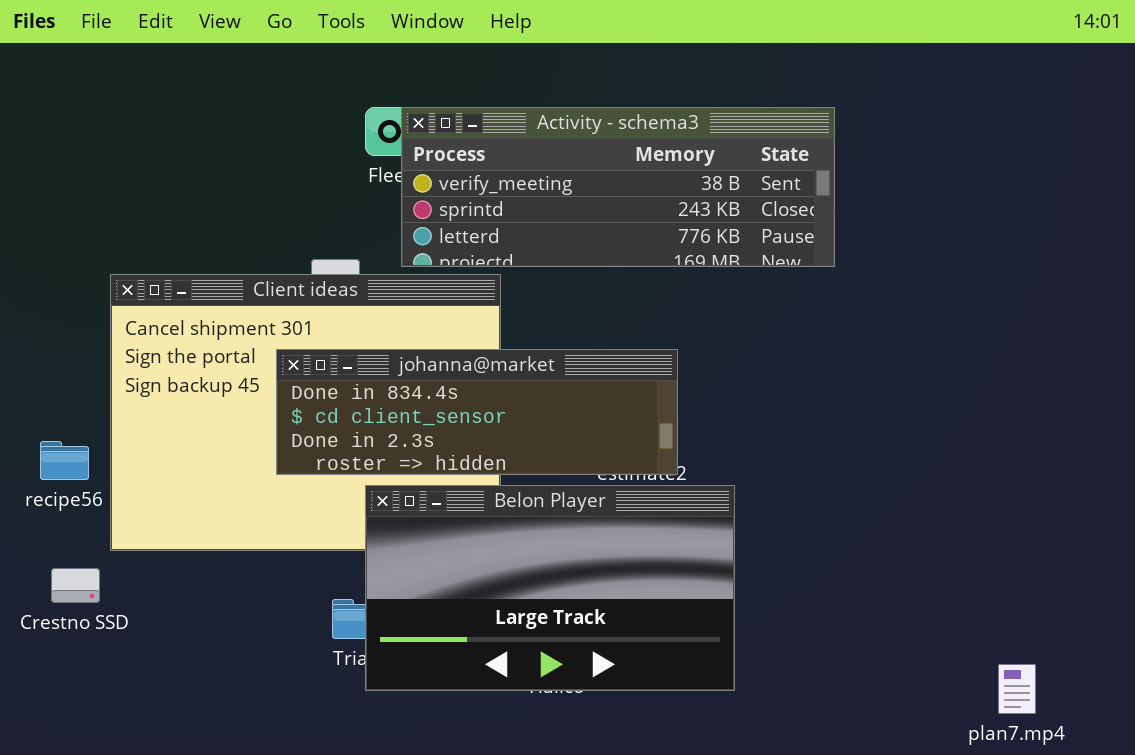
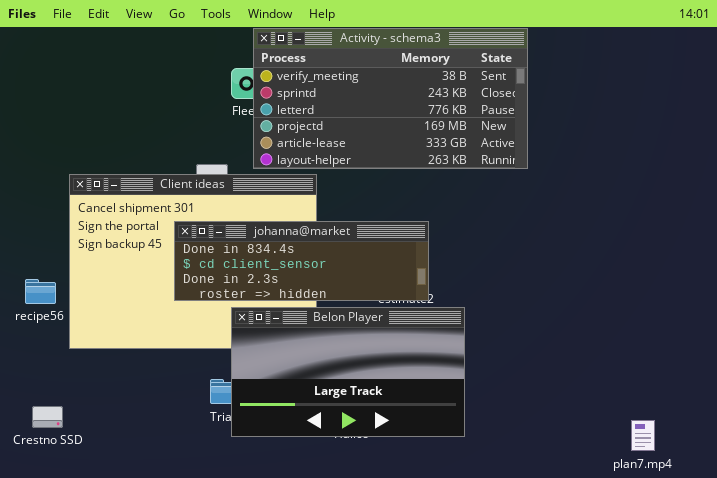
Activity - schema3: [401,107,835,267] -> [253,28,528,169], resized
Crestno SSD: [51,568,100,603] -> [32,406,63,428], moved

